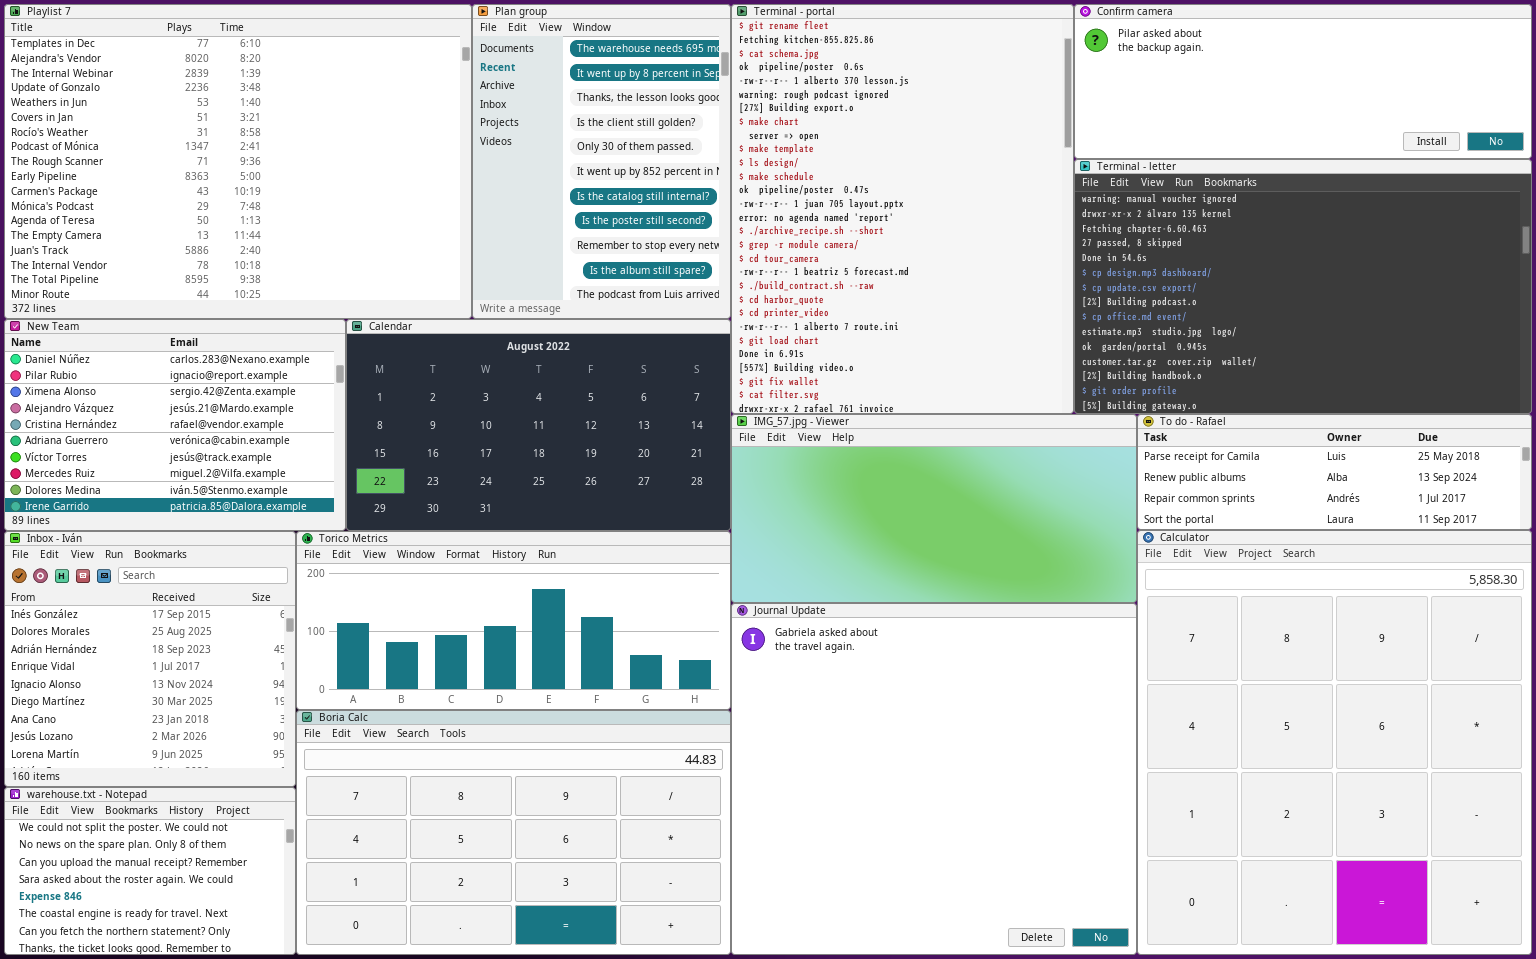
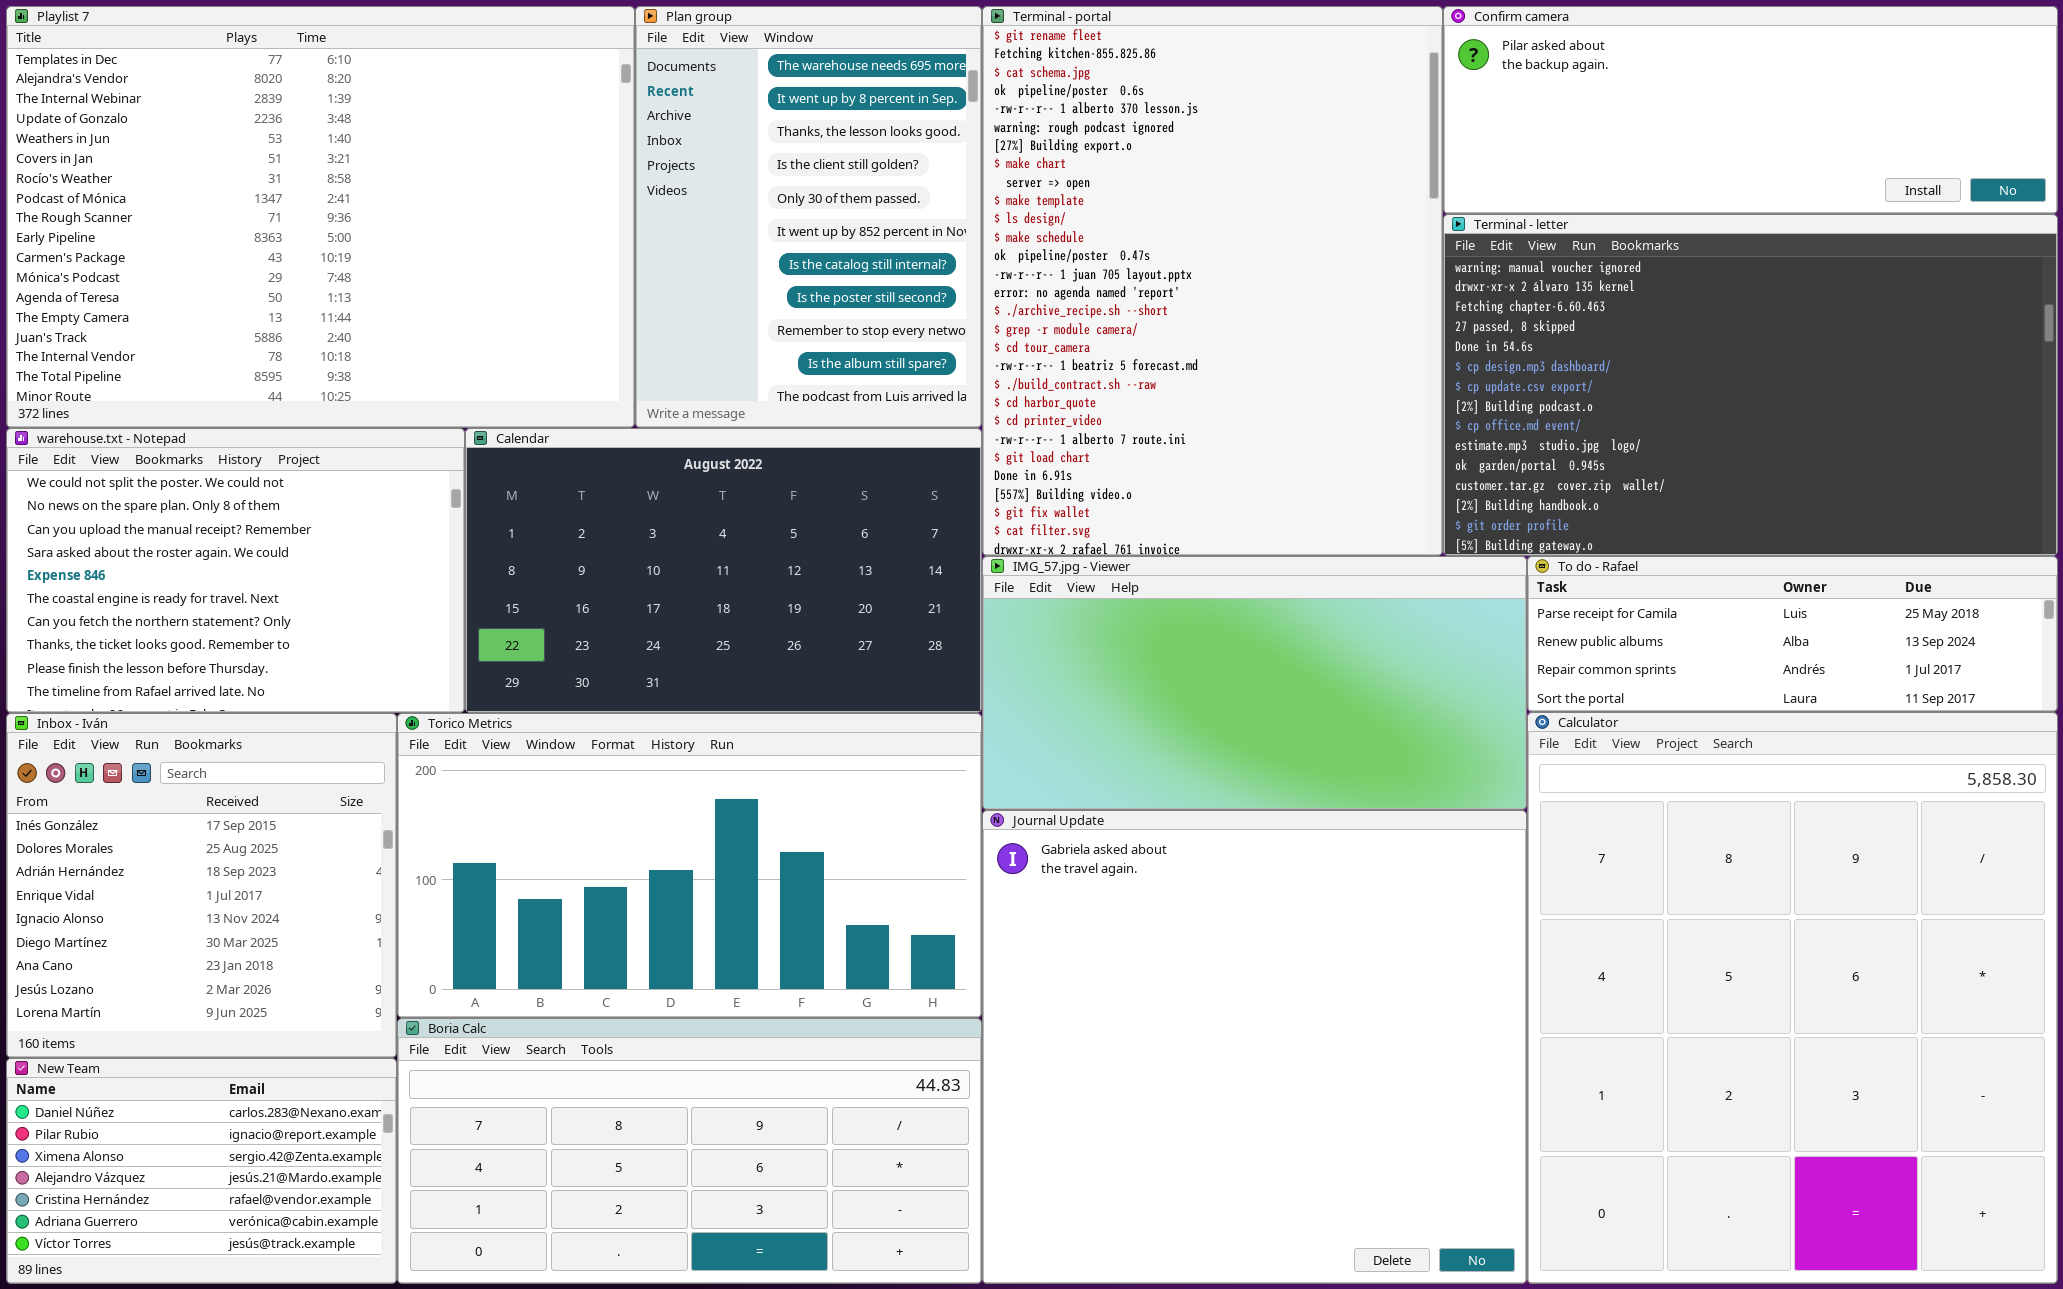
New Team: [4,319,346,531] -> [6,1058,397,1284], moved, resized
Torico Metrics: [296,531,731,710] -> [397,713,982,1018], resized
Boria Calc: [296,710,731,955] -> [397,1018,982,1284], resized
warehouse.txt - Notepad: [4,787,296,955] -> [6,428,465,713], moved, resized

